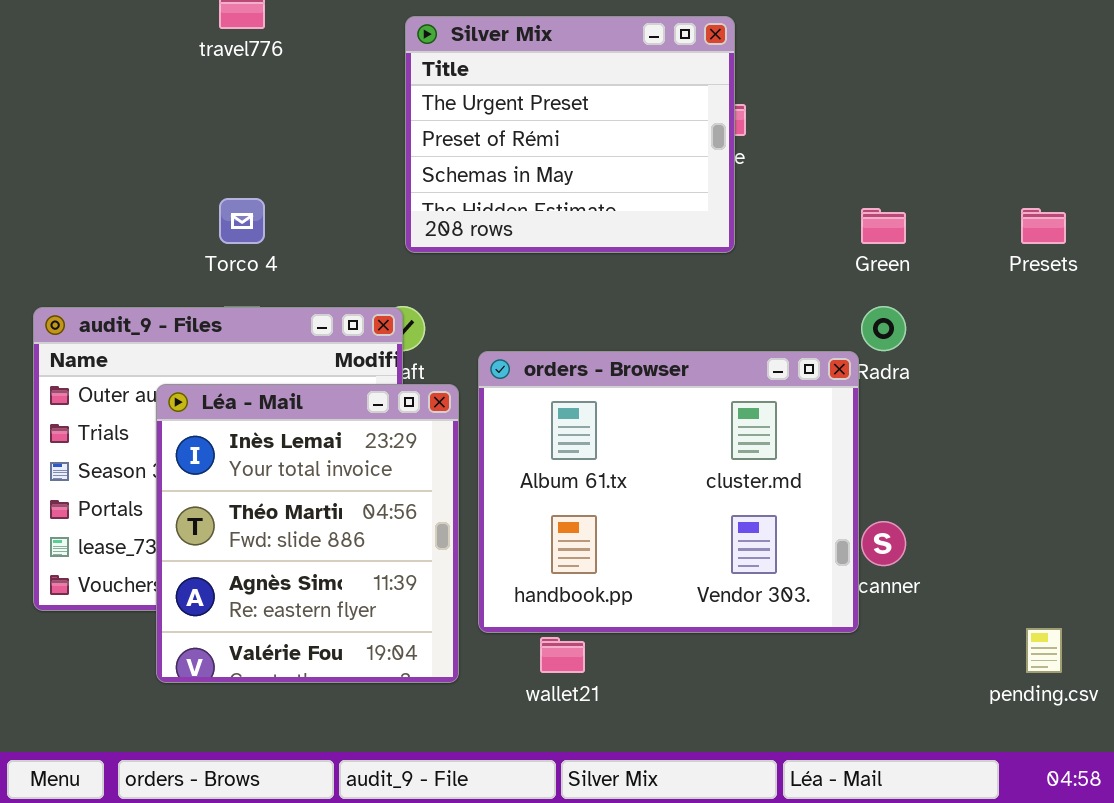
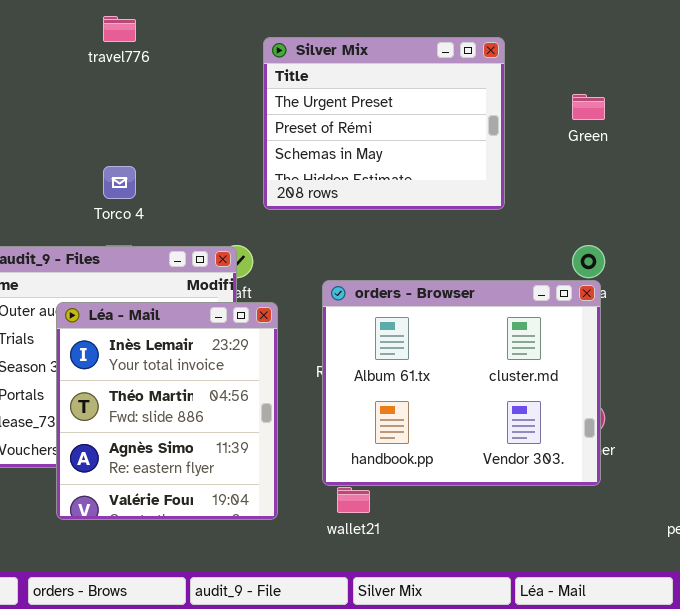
Silver Mix: [405,16,735,253] -> [263,37,505,210], moved
Green: [861,208,906,244] -> [572,94,605,120], moved
orders - Browser: [478,351,859,633] -> [322,280,601,486], moved

